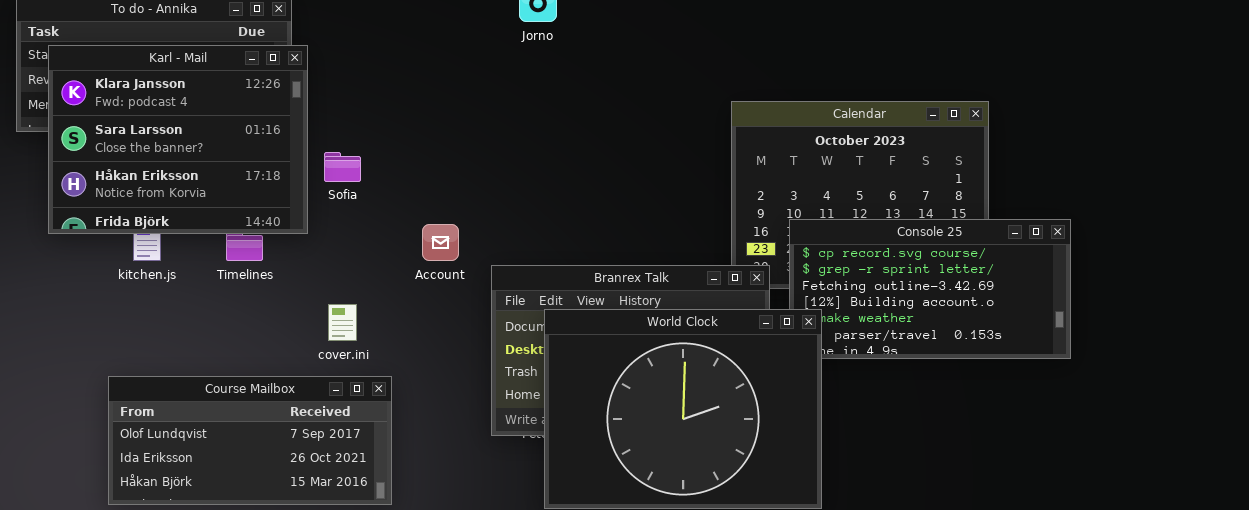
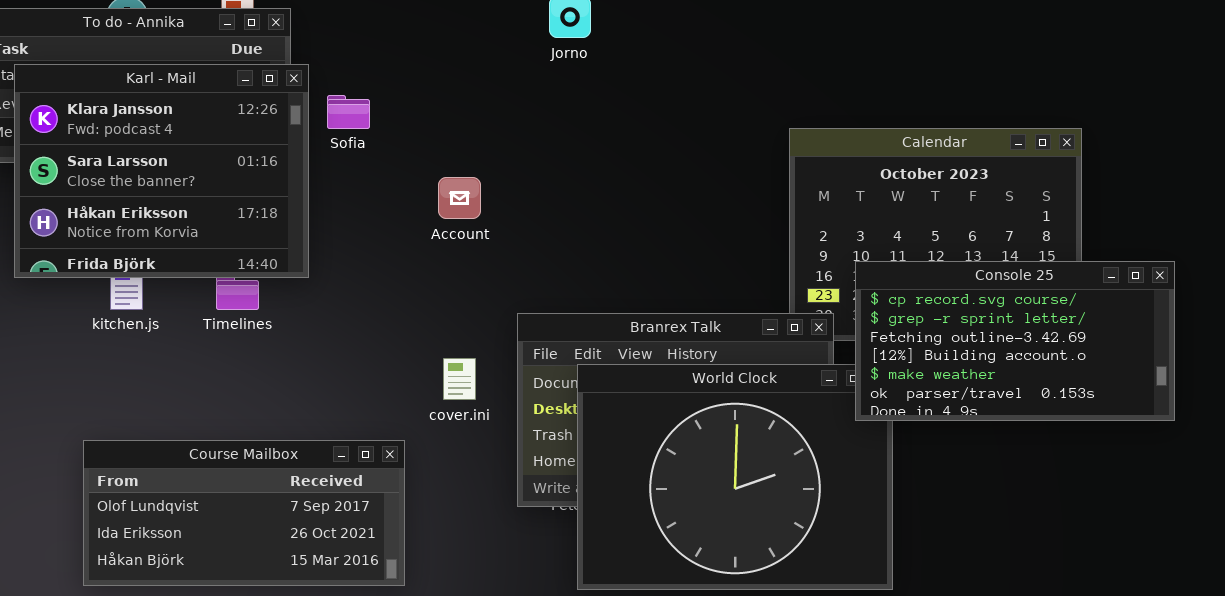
Sofia: [324,152,361,182] -> [327,95,370,129], moved
Console 25: [789,219,1071,359] -> [855,261,1175,421], raised
Account: [422,224,459,261] -> [438,177,481,219], moved
cover.ini: [328,304,357,341] -> [443,358,476,400], moved

